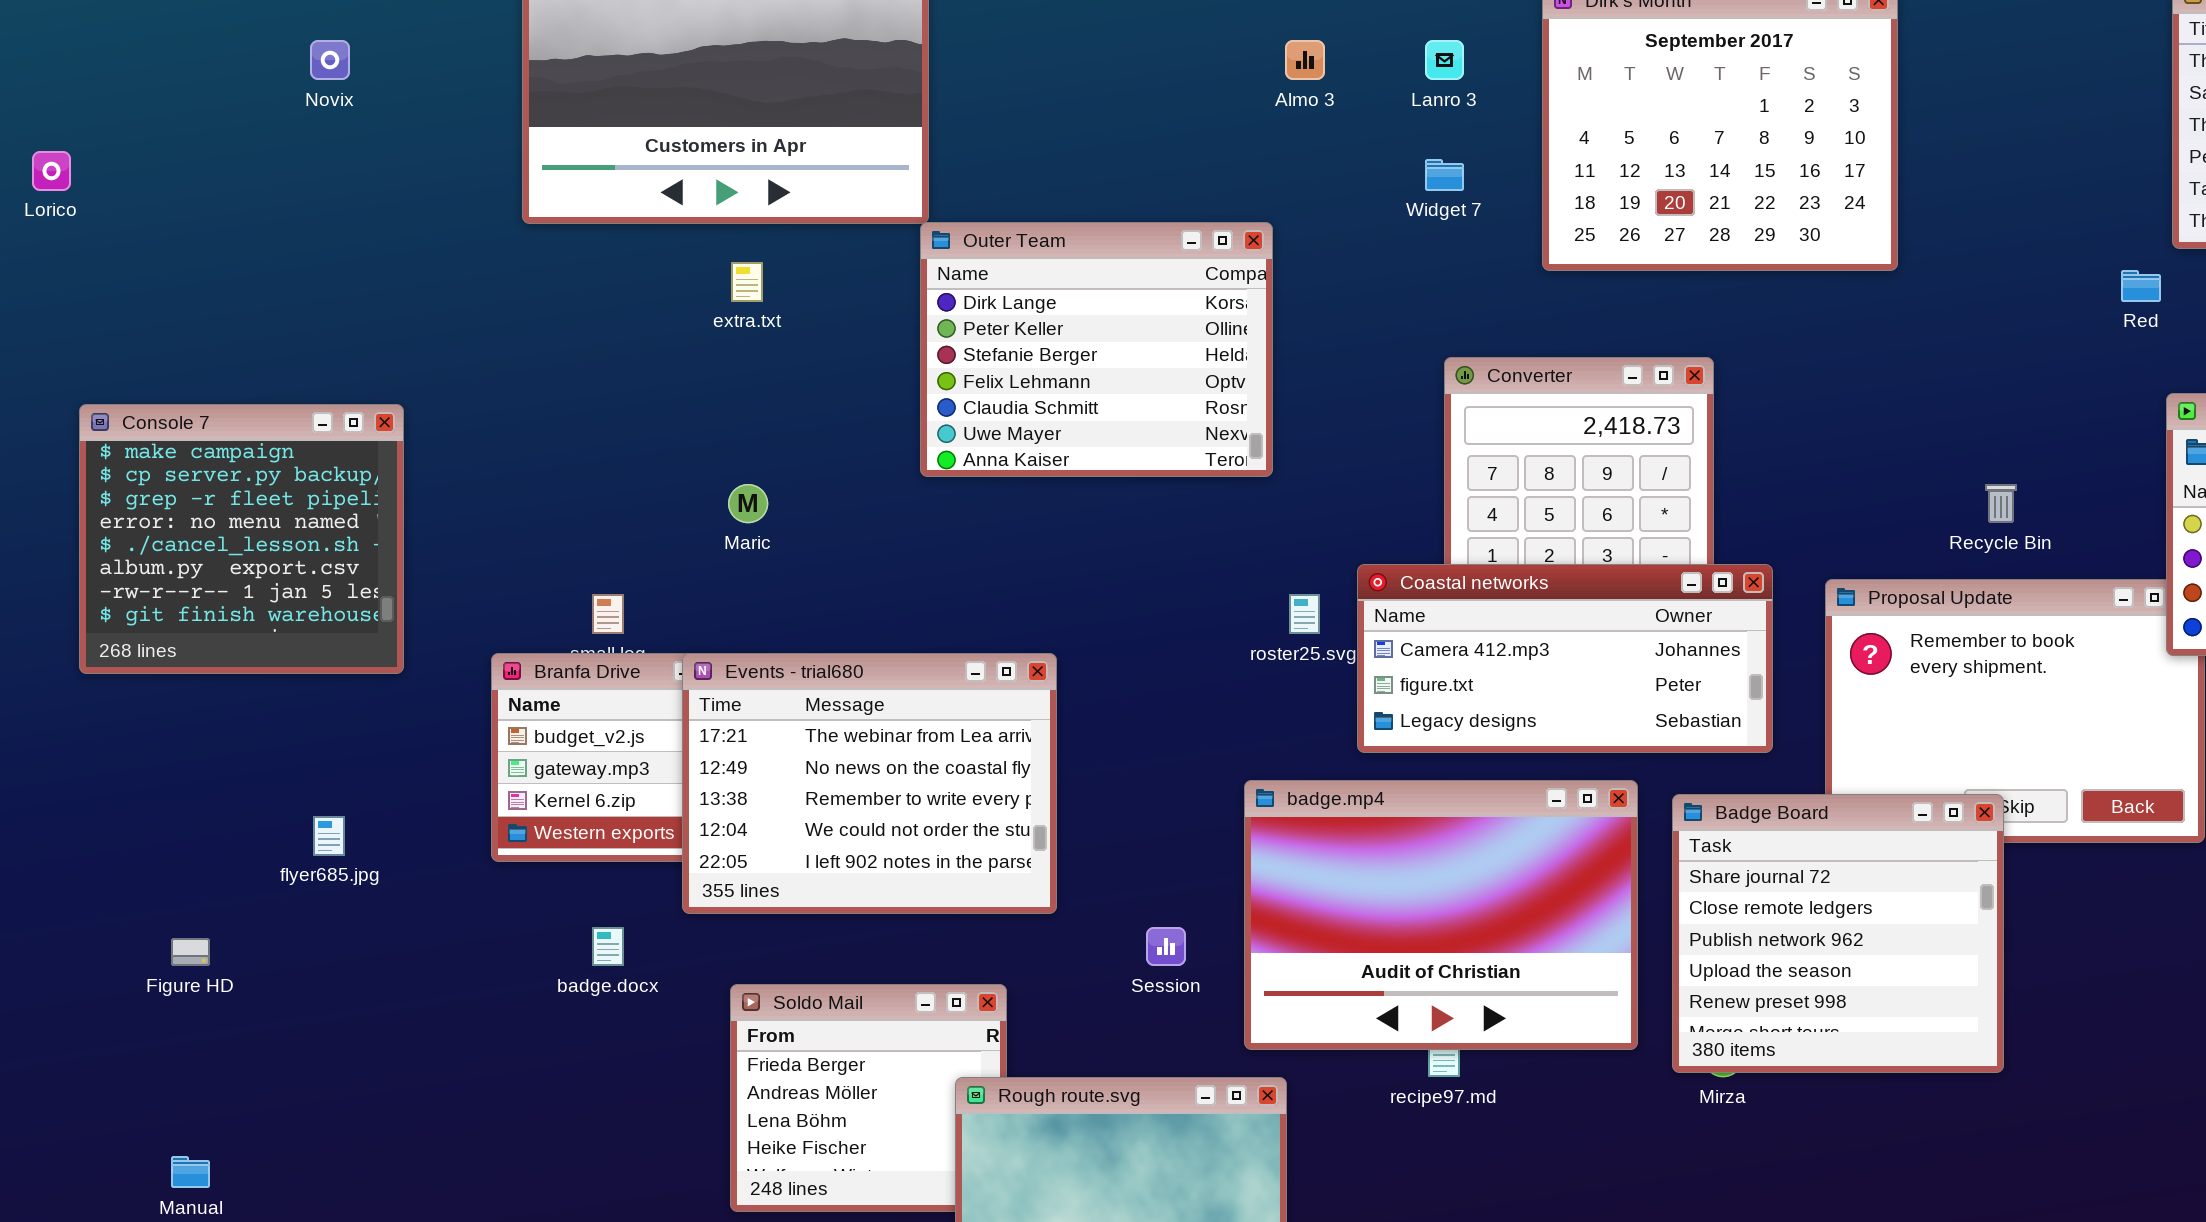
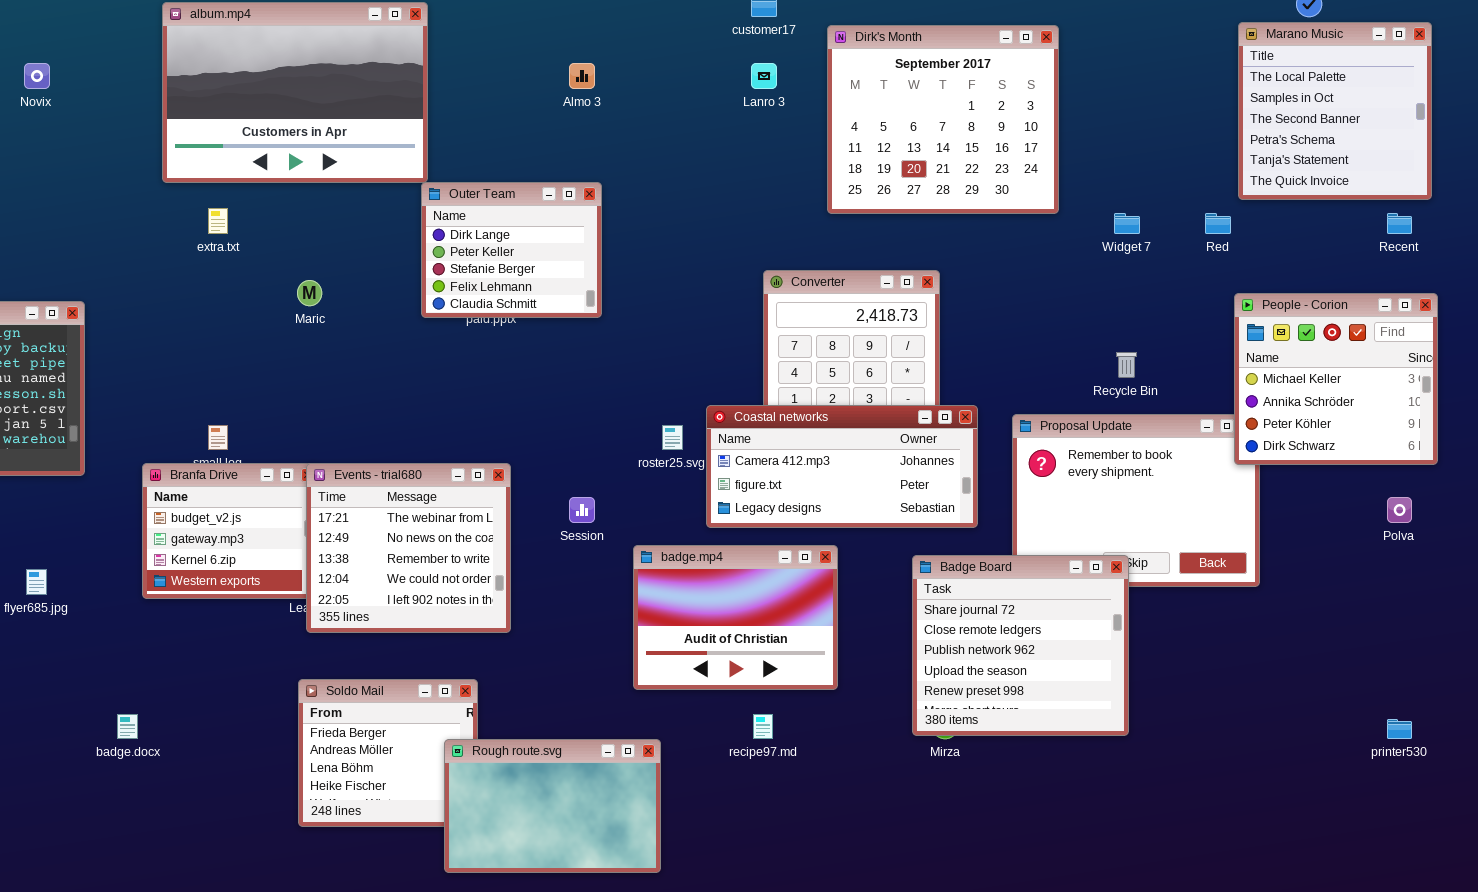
Almo 3: [1285,40,1325,80] -> [569,63,595,89], moved
Widget 7: [1425,159,1464,191] -> [1114,213,1140,234], moved
Outer Team: [920,222,1273,477] -> [421,182,602,318], resized
extra.txt: [731,262,763,302] -> [208,208,228,234], moved
Maric: [728,484,768,523] -> [297,280,322,306], moved
Events - trial680: [682,653,1057,914] -> [306,463,511,633], resized
badge.mp4: [1244,780,1638,1050] -> [633,545,838,690], resized
badge.docx: [592,927,624,966] -> [117,714,138,739], moved
Session: [1146,927,1186,966] -> [569,497,595,523], moved

